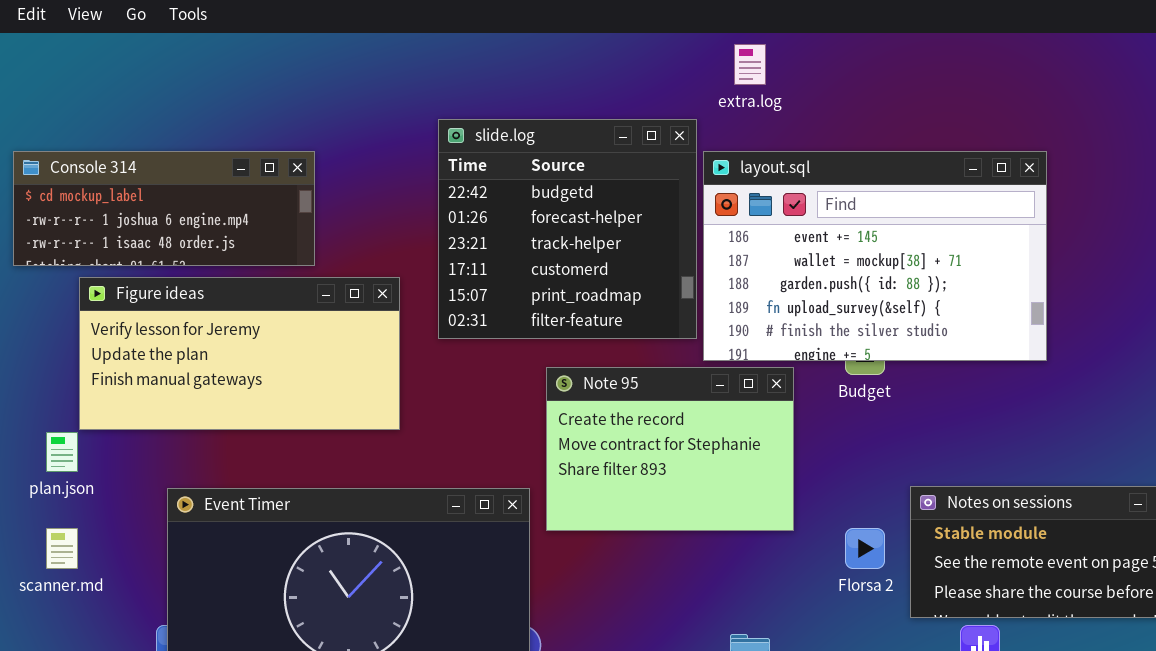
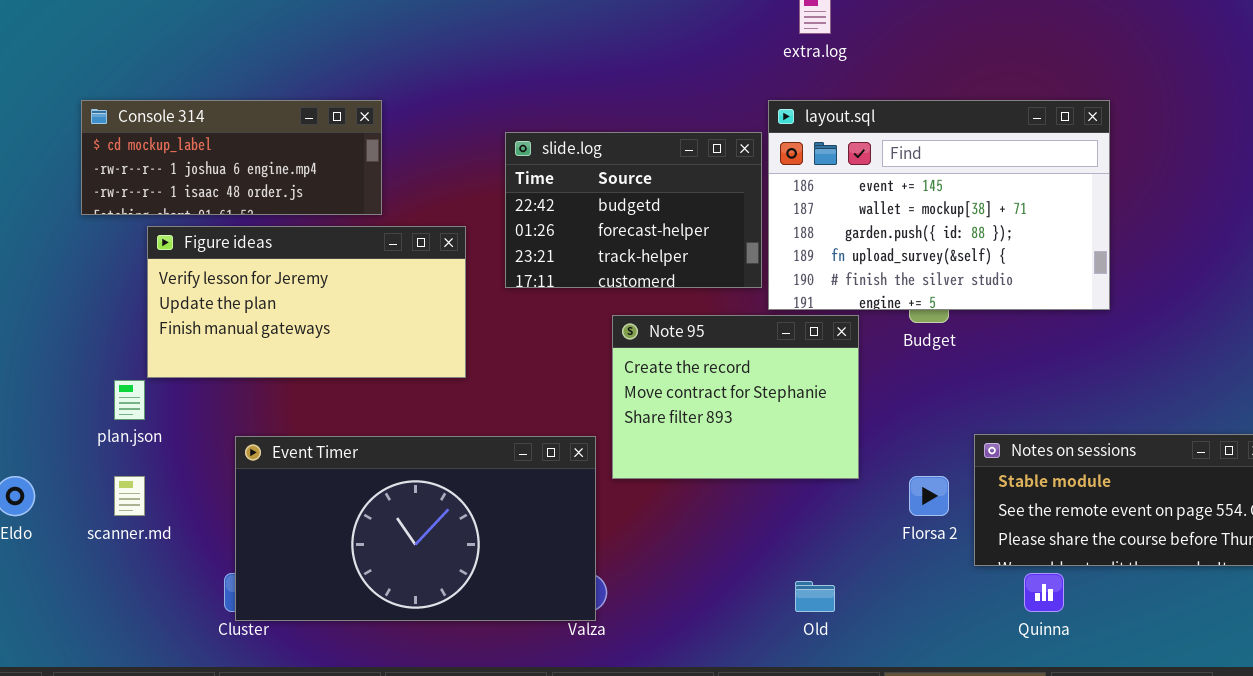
slide.log: [438,119,697,339] -> [505,132,762,288], resized

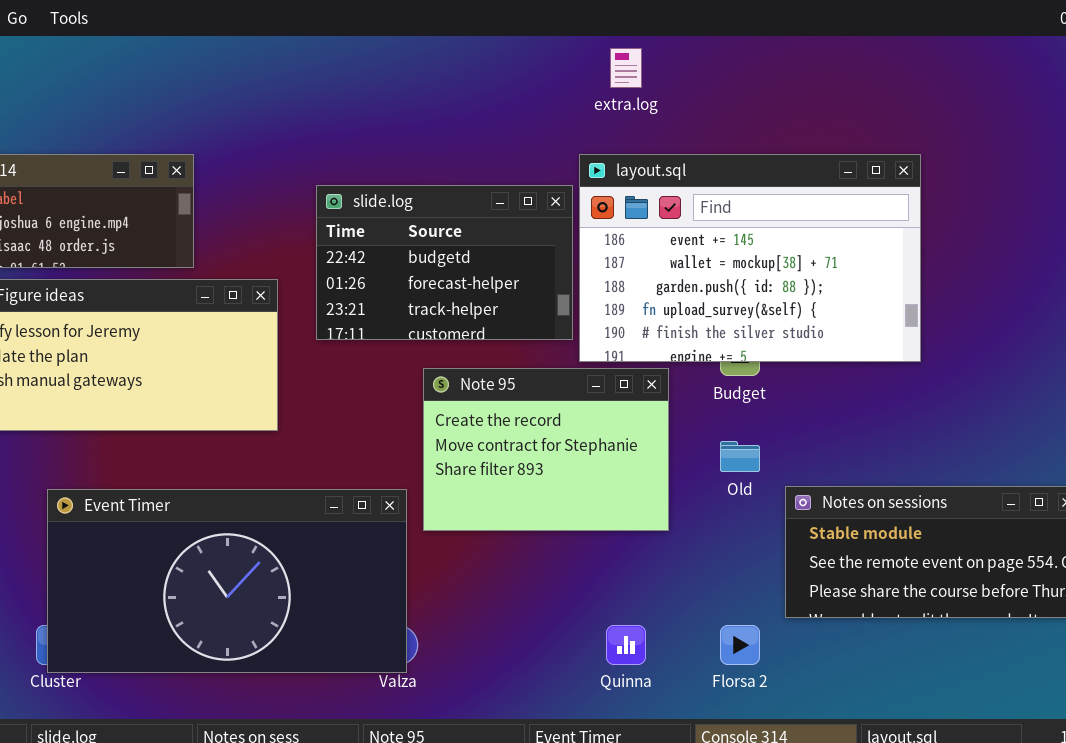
Florsa 2: [909,476,949,516] -> [720,625,760,665], moved
Quinna: [1024,573,1064,612] -> [606,625,646,665], moved
Old: [795,581,835,612] -> [720,441,760,472], moved

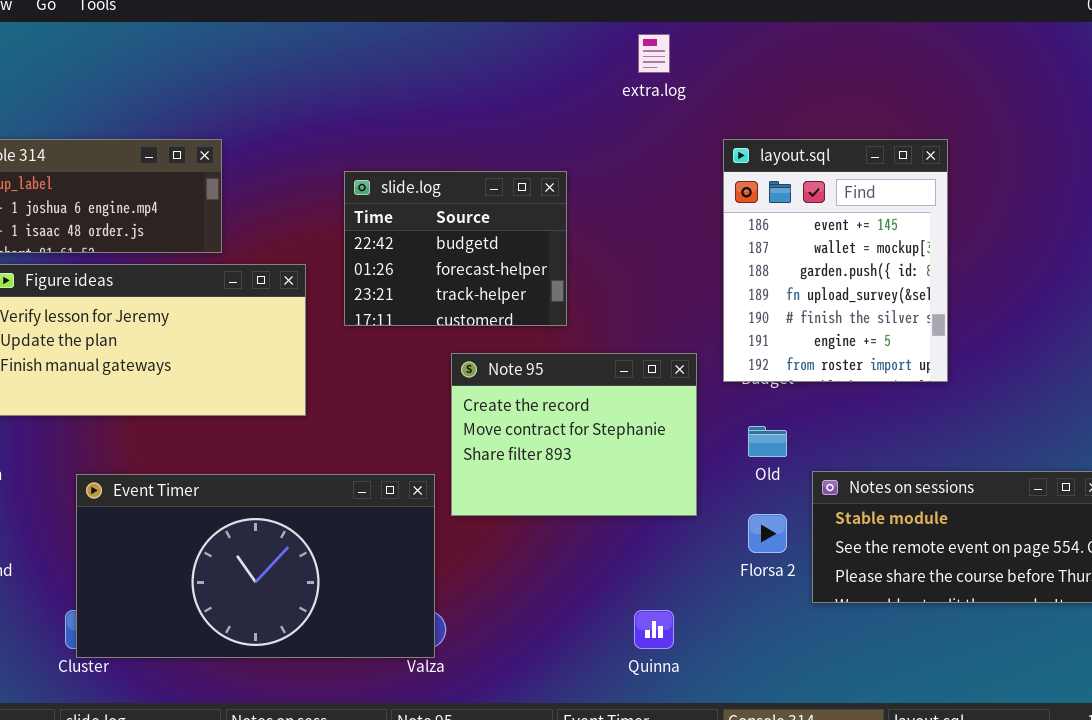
layout.sql: [579,154,921,362] -> [723,139,948,382], resized
slide.log: [316,185,573,340] -> [344,171,567,326], resized
Florsa 2: [720,625,760,665] -> [748,514,787,553], moved

